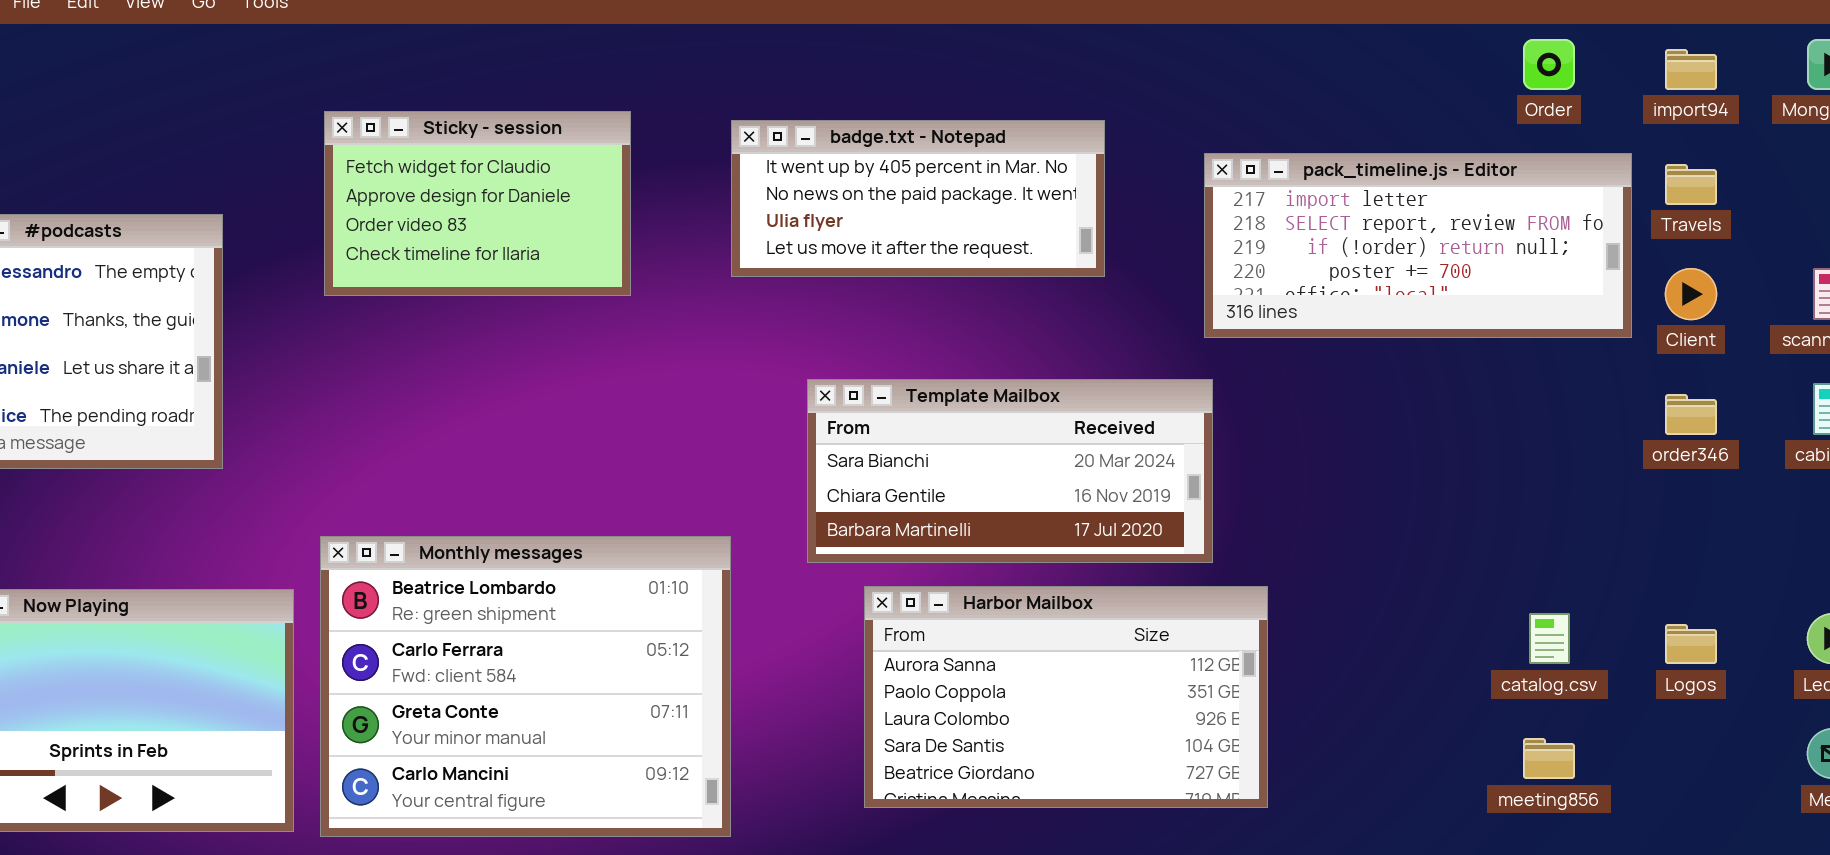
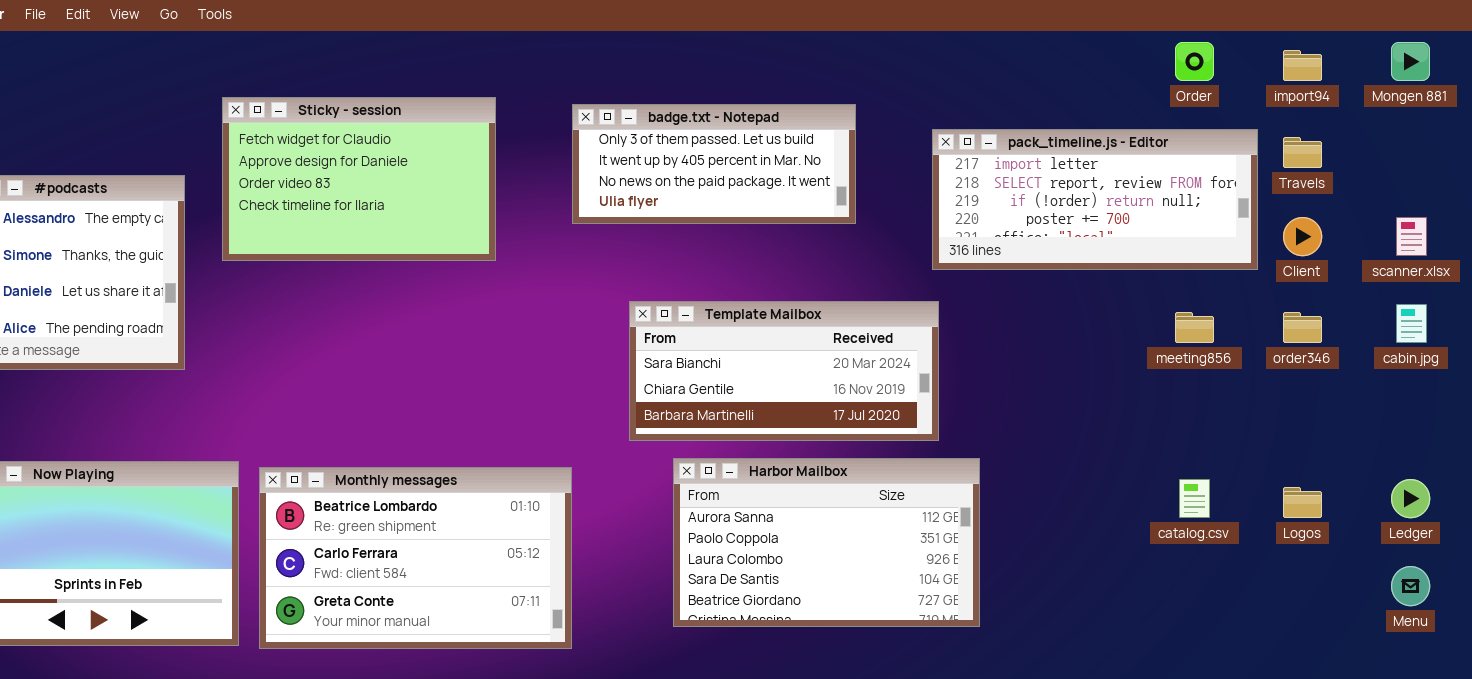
Sticky - session: [324,111,631,296] -> [222,97,496,261], resized
badge.txt - Notepad: [731,120,1105,277] -> [572,104,856,224], scrolled up 1 row
Monthly messages: [320,536,731,837] -> [259,467,572,649], resized
meeting856: [1523,738,1575,779] -> [1175,312,1214,343], moved

